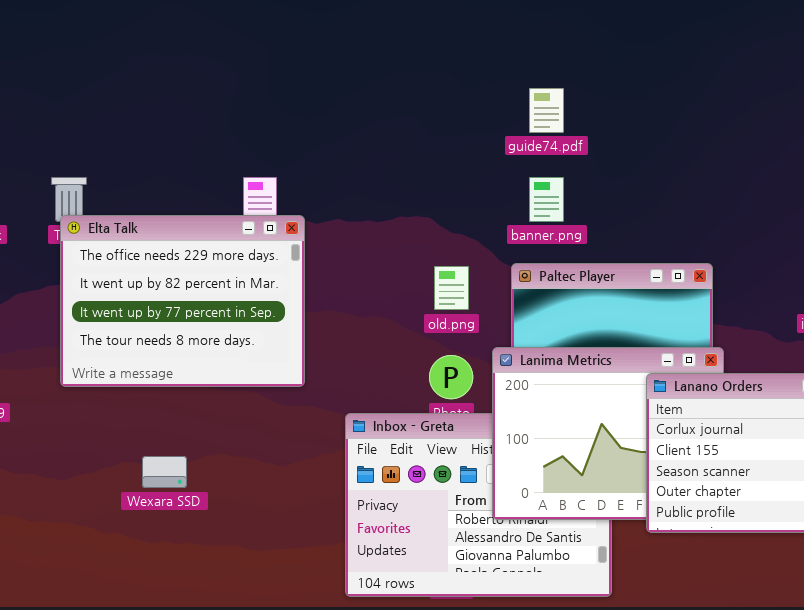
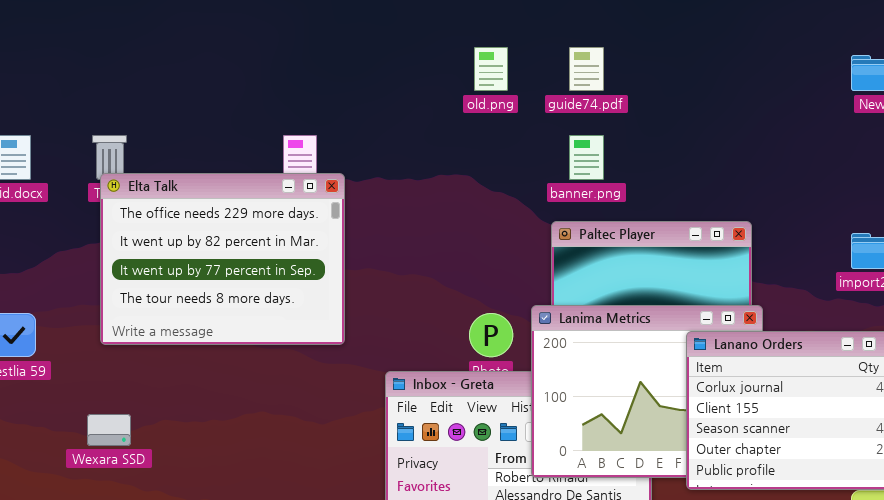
old.png: [434,266,469,310] -> [474,47,508,91], moved
Wexara SSD: [142,456,187,488] -> [87,414,131,446], moved

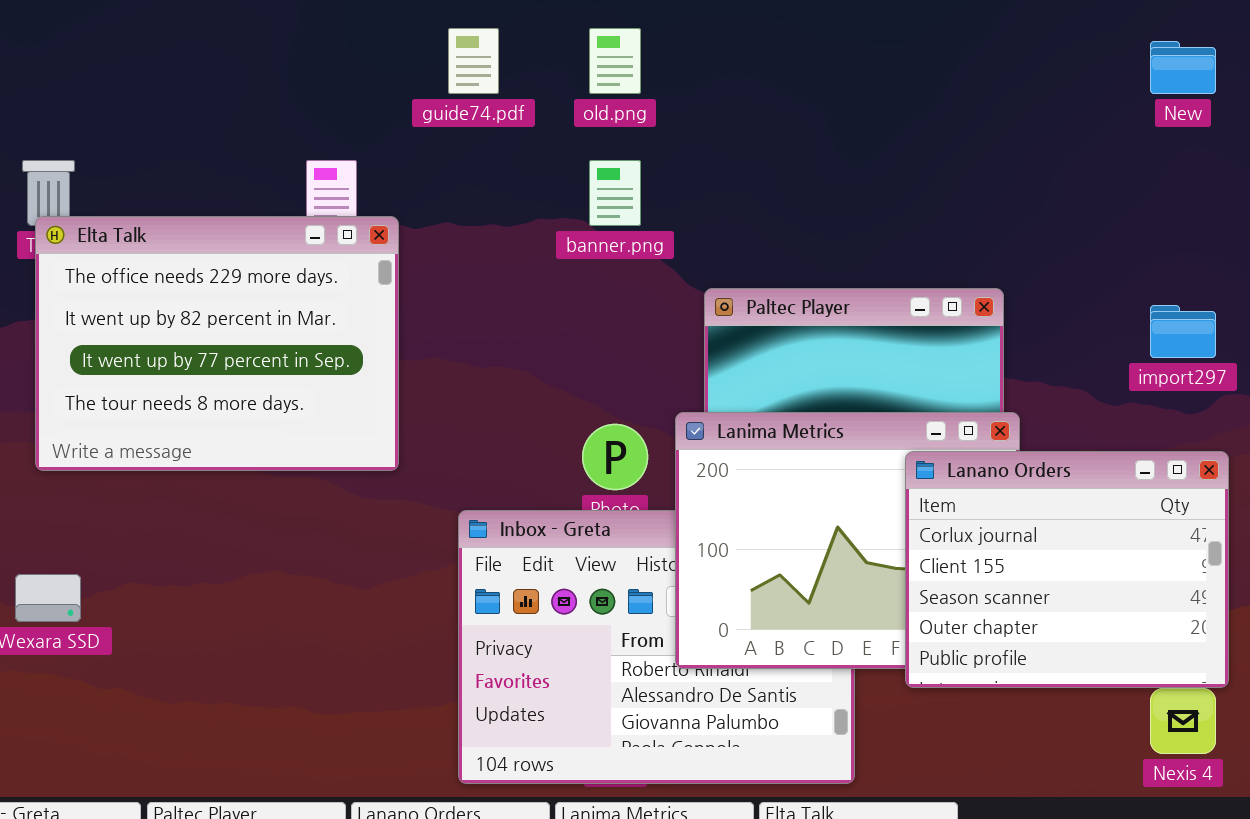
guide74.pdf: [569,47,604,91] -> [448,28,499,94], moved
banner.png: [569,135,604,180] -> [589,160,641,226], moved

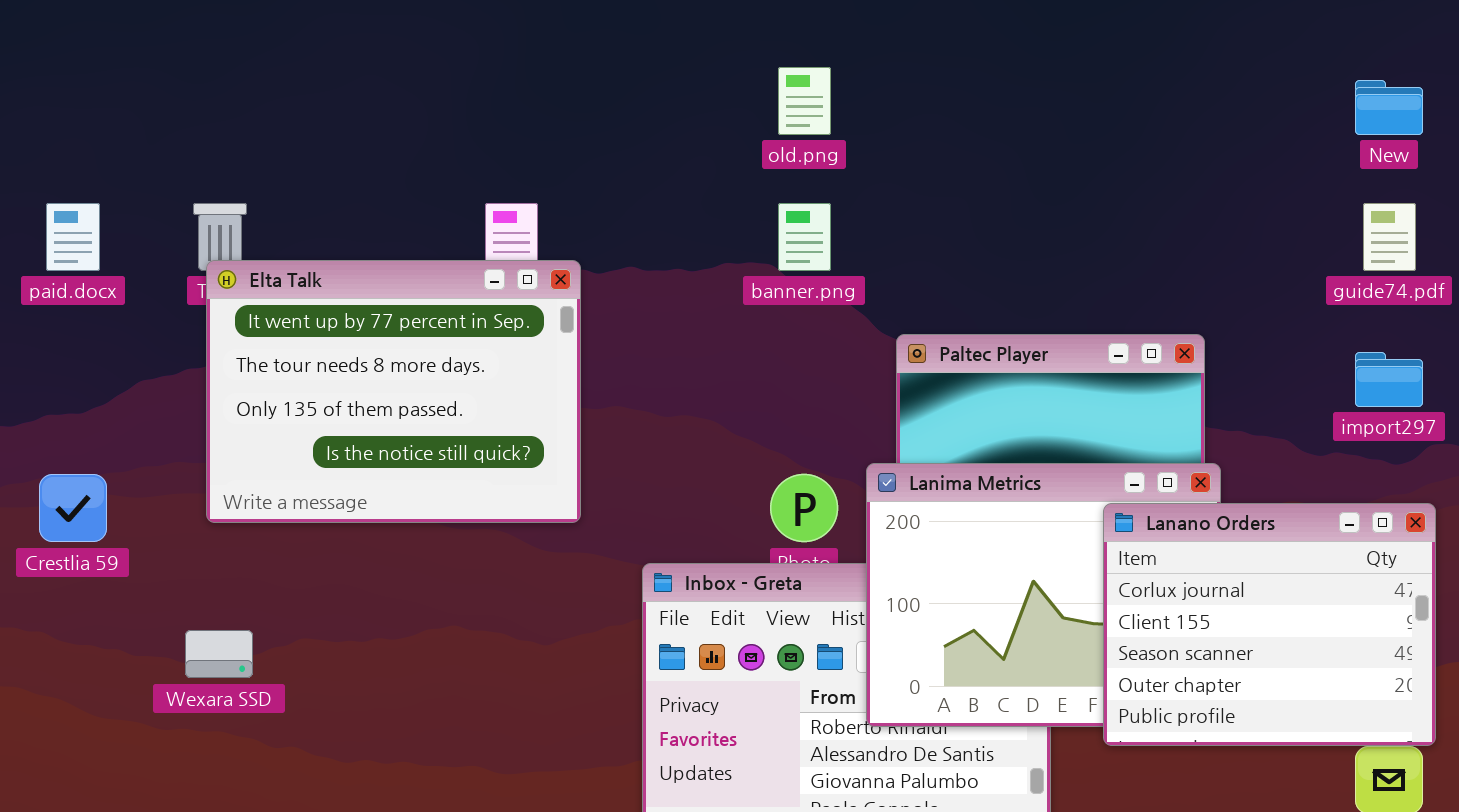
guide74.pdf: [448,28,499,94] -> [1363,203,1416,271], moved
Elta Talk: [35,216,399,471] -> [206,260,581,523], scrolled down 2 rows

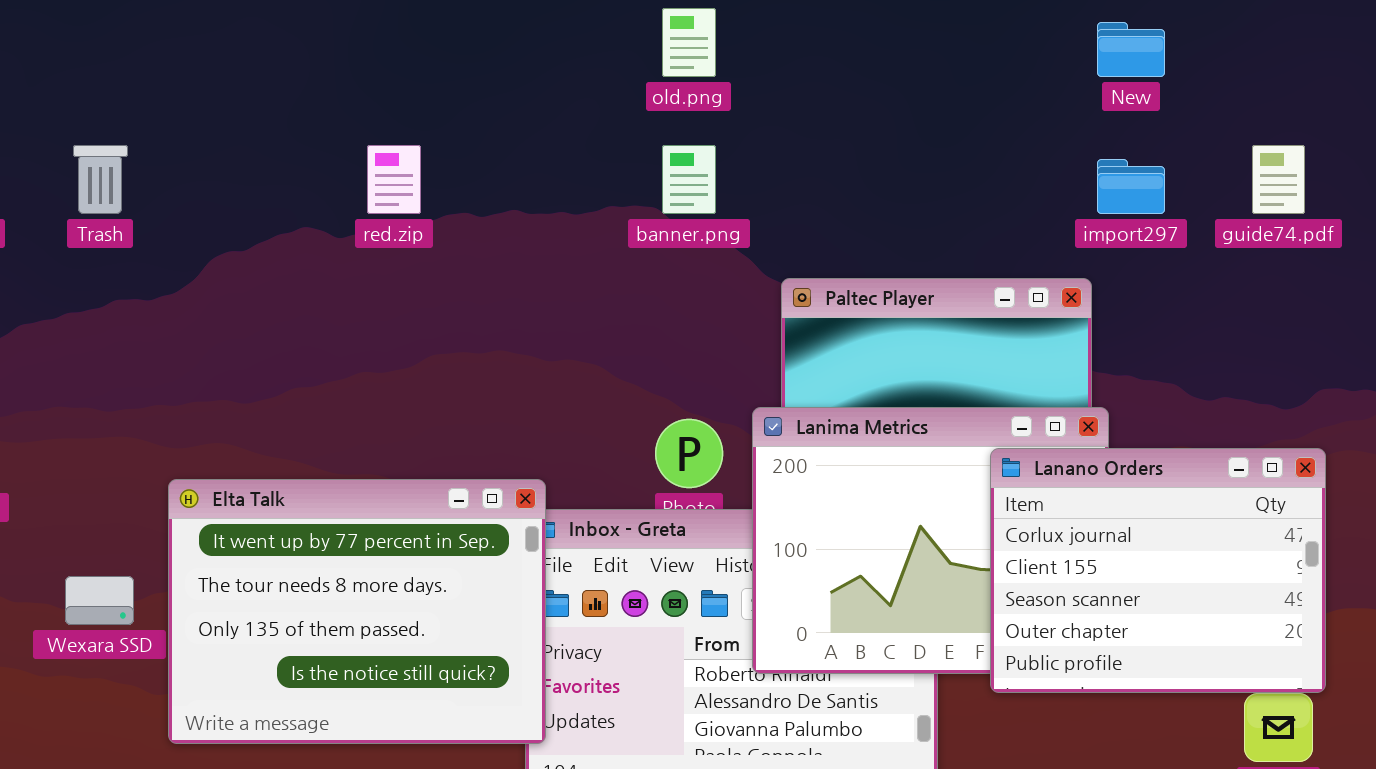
New: [1355,80,1423,135] -> [1097,22,1165,77], moved
Elta Talk: [206,260,581,523] -> [168,479,546,744], moved
import297: [1355,352,1423,407] -> [1097,159,1165,214], moved

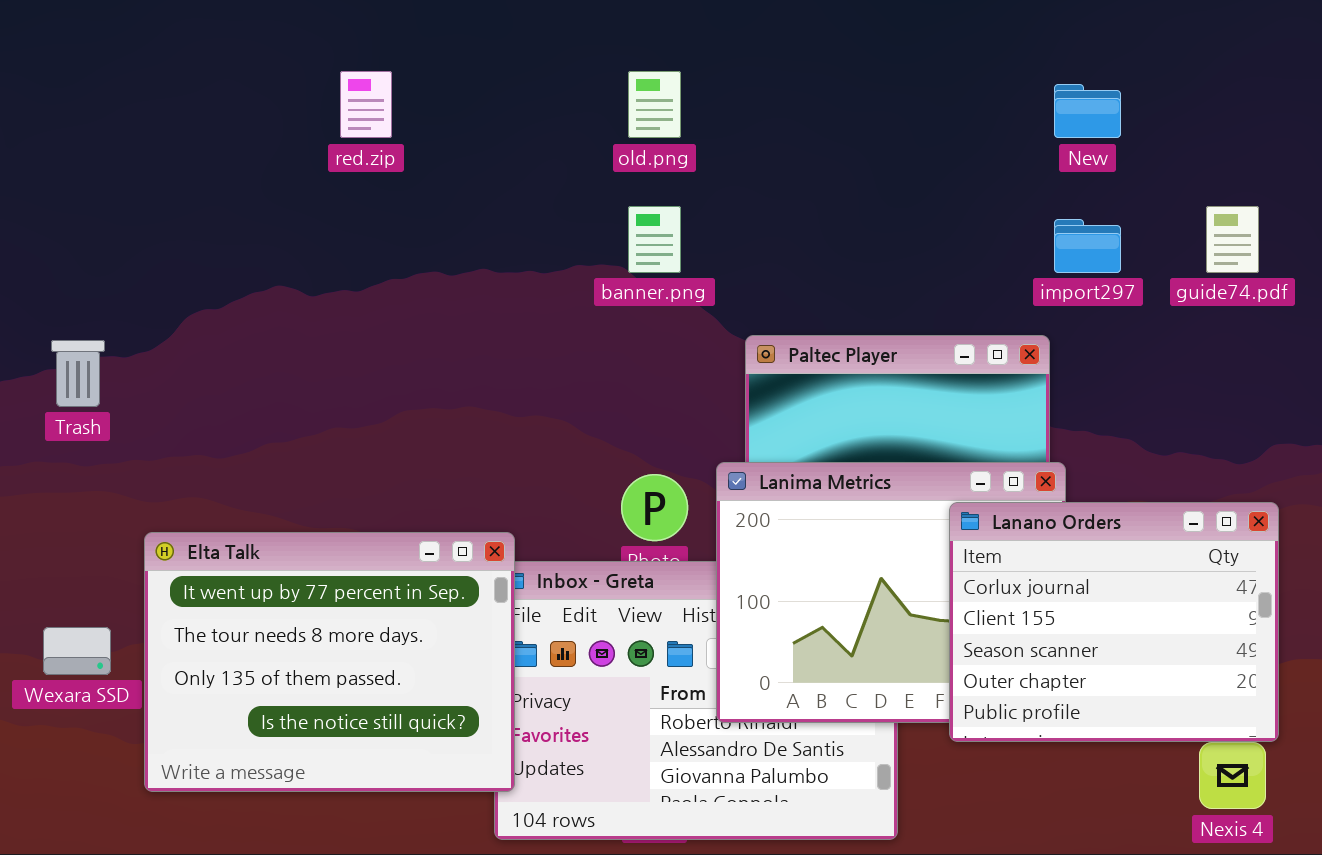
Trash: [73,145,128,214] -> [51,340,105,407], moved
red.zip: [367,145,421,214] -> [340,71,392,138], moved

